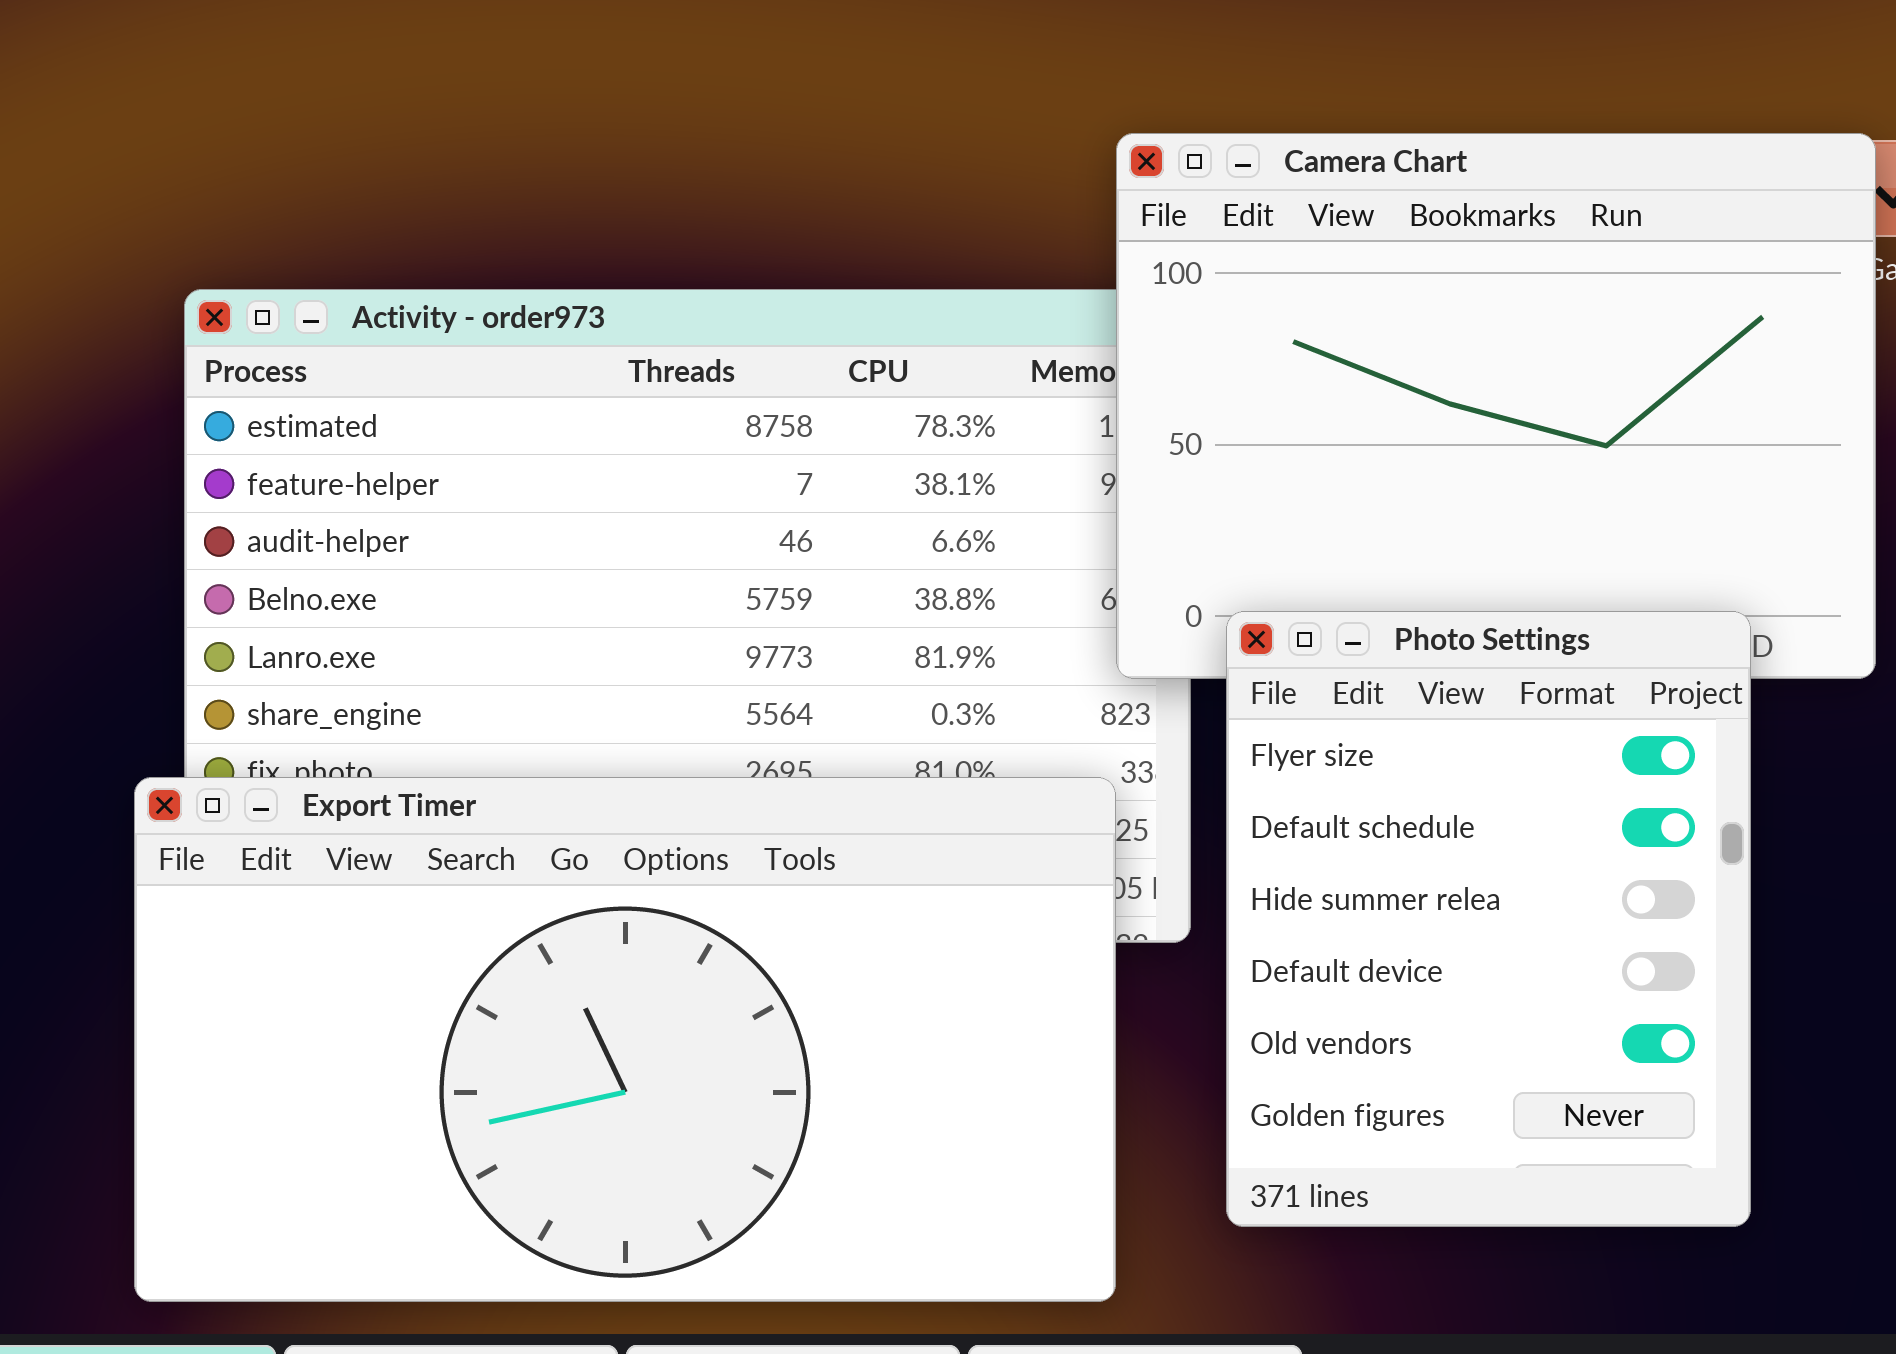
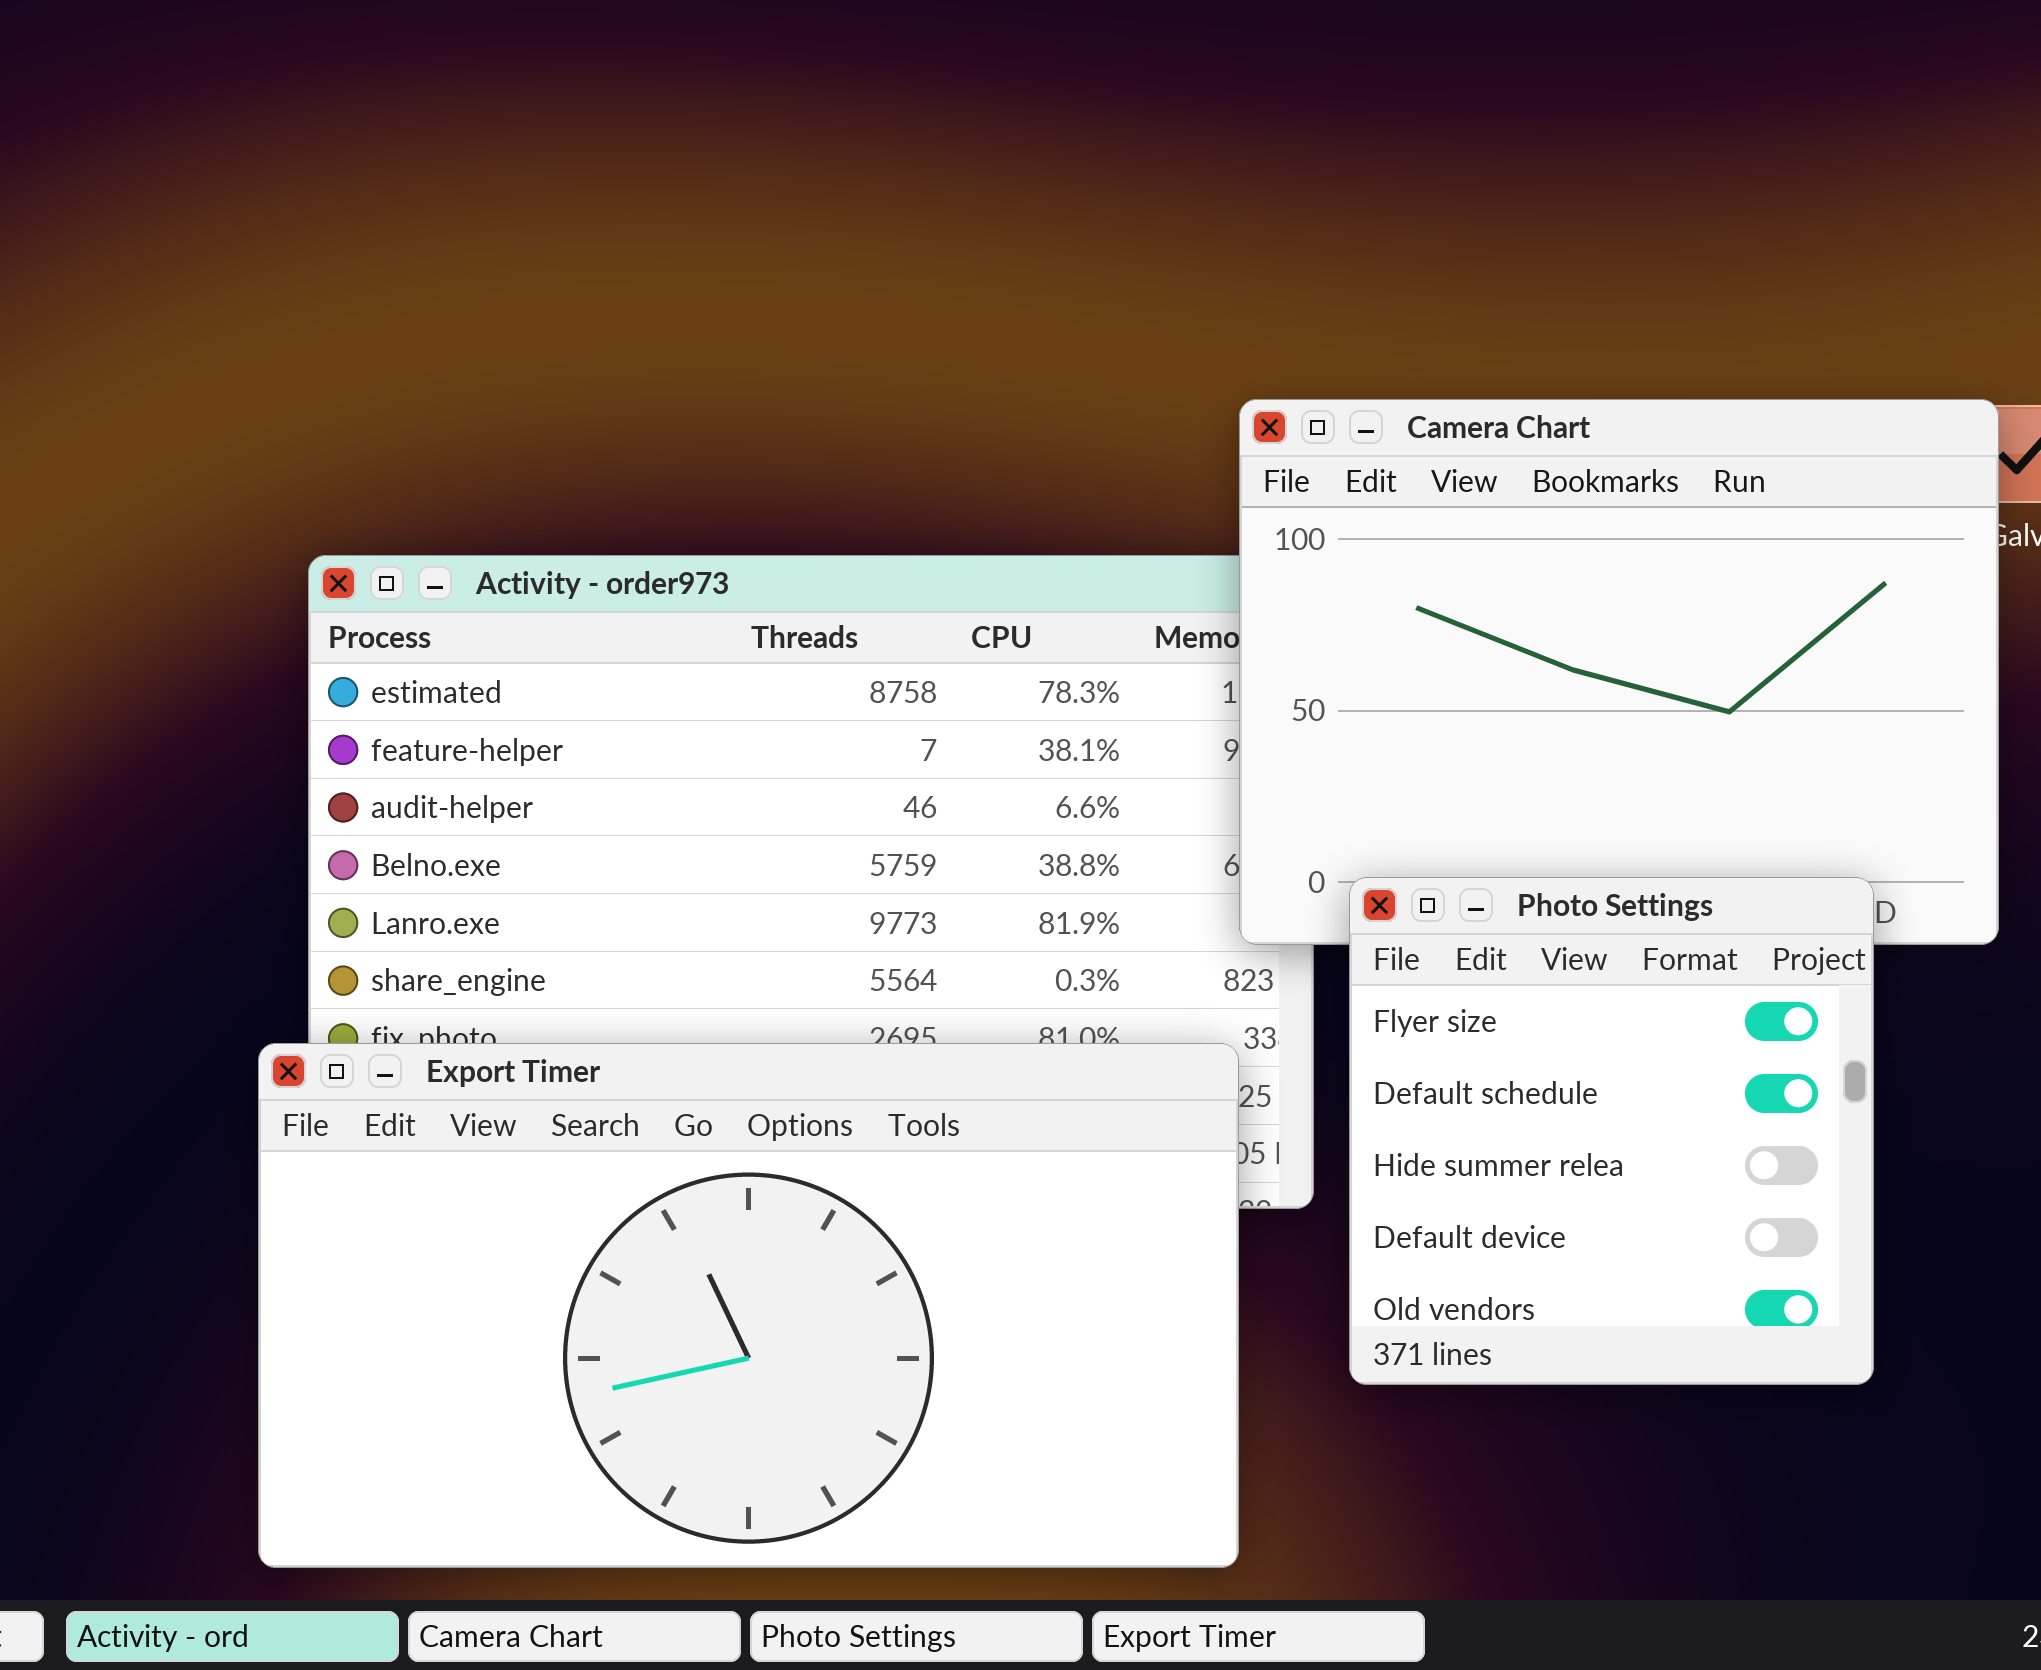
Photo Settings: [1226,611,1751,1227] -> [1349,877,1874,1385], resized

